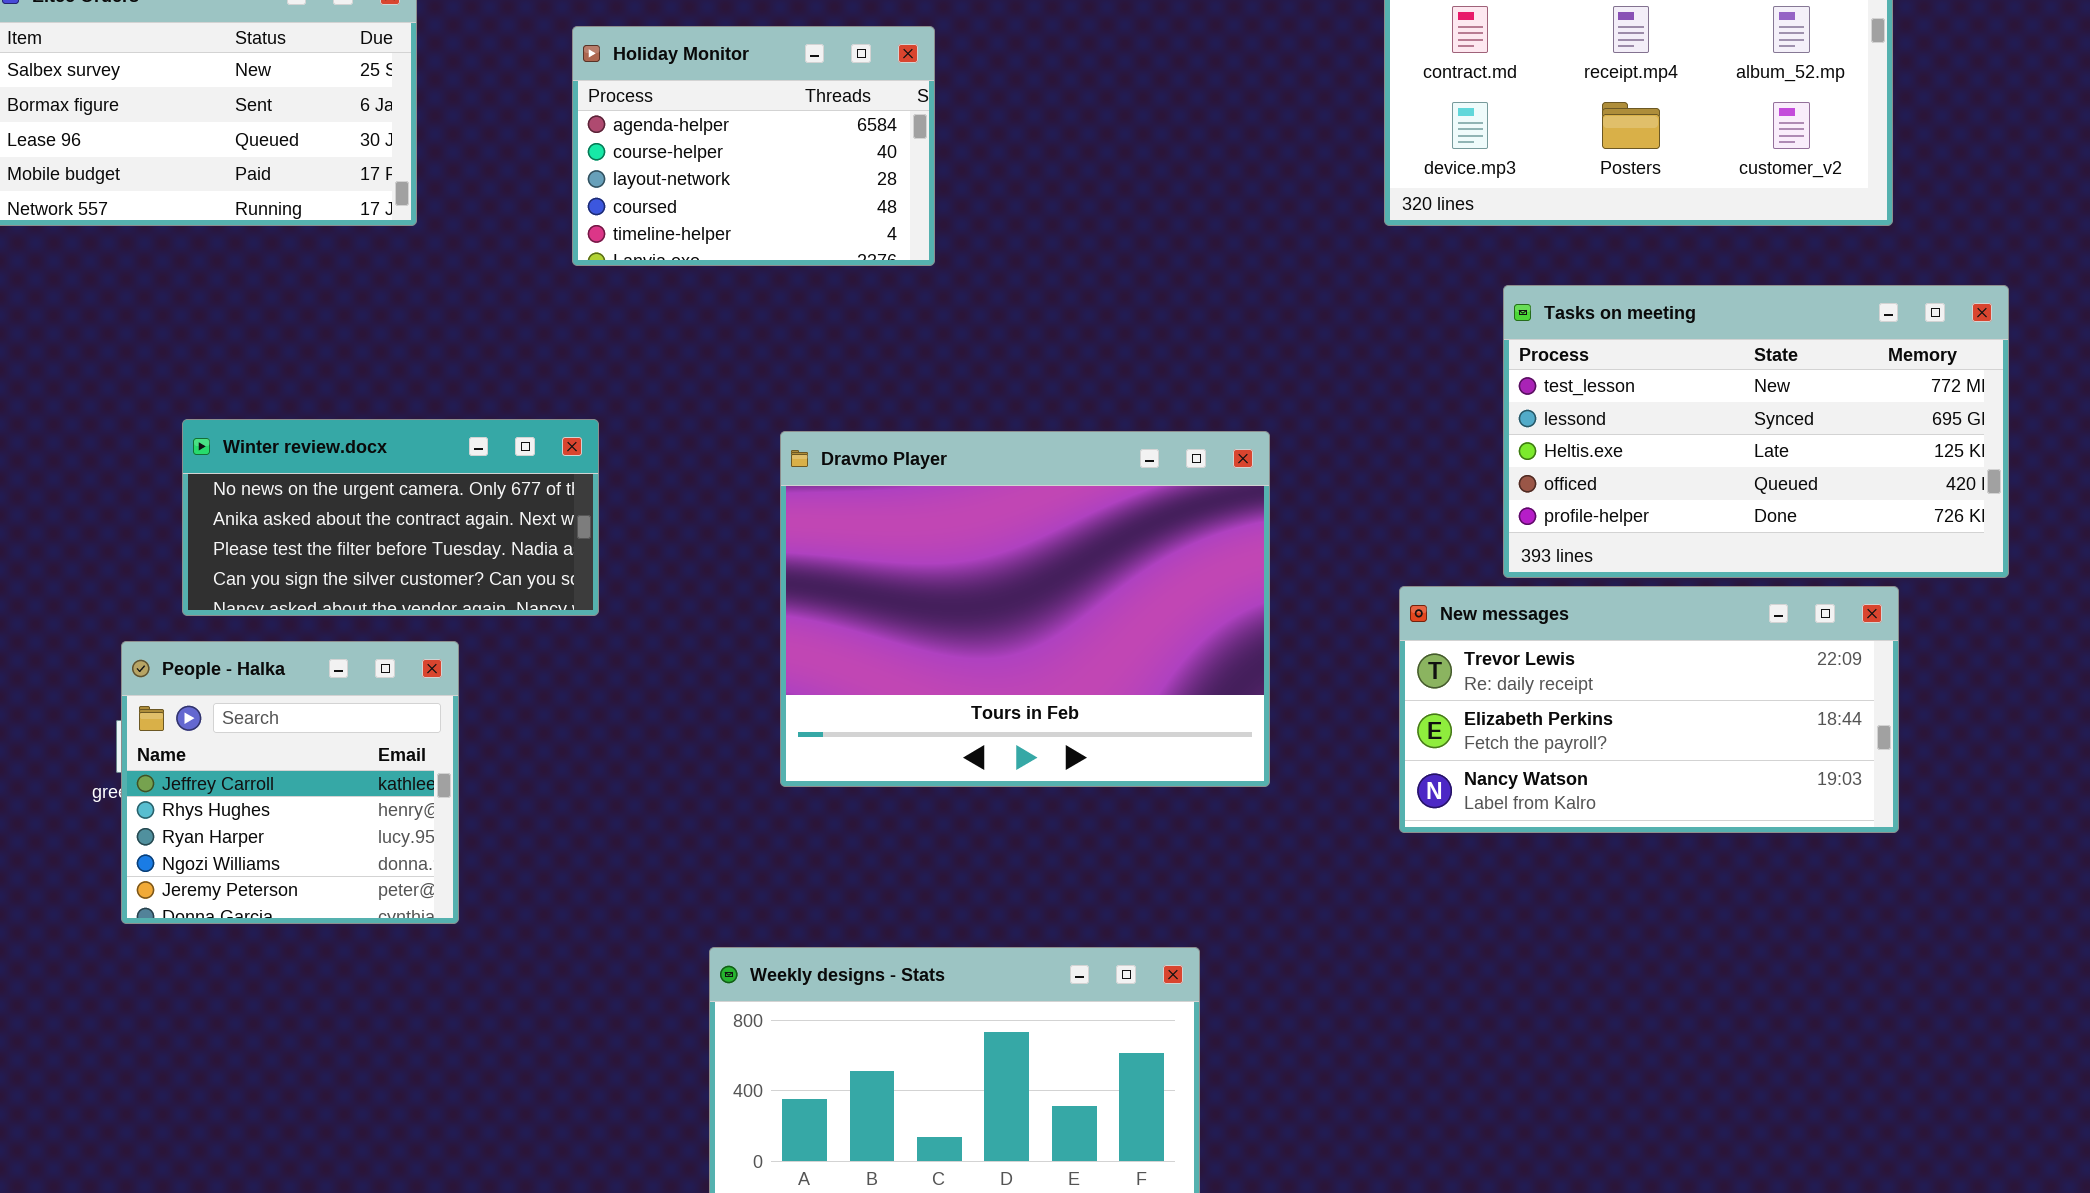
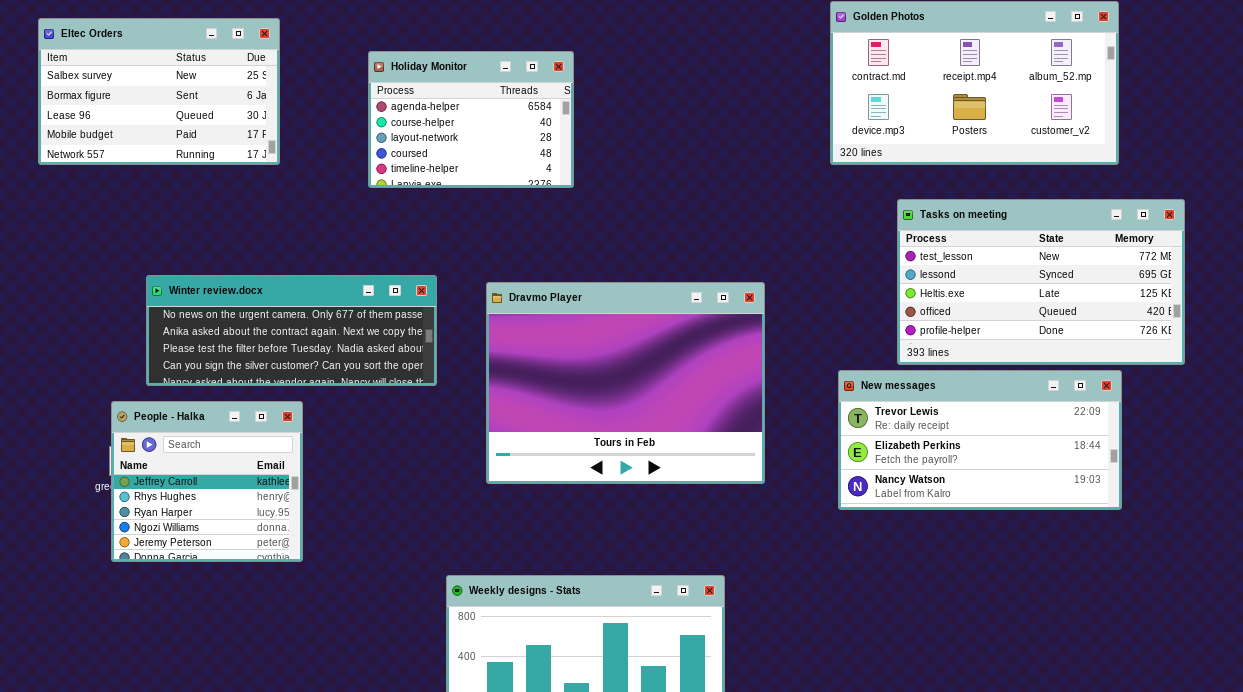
Winter review.docx: [182,419,599,616] -> [146,275,437,386], resized

